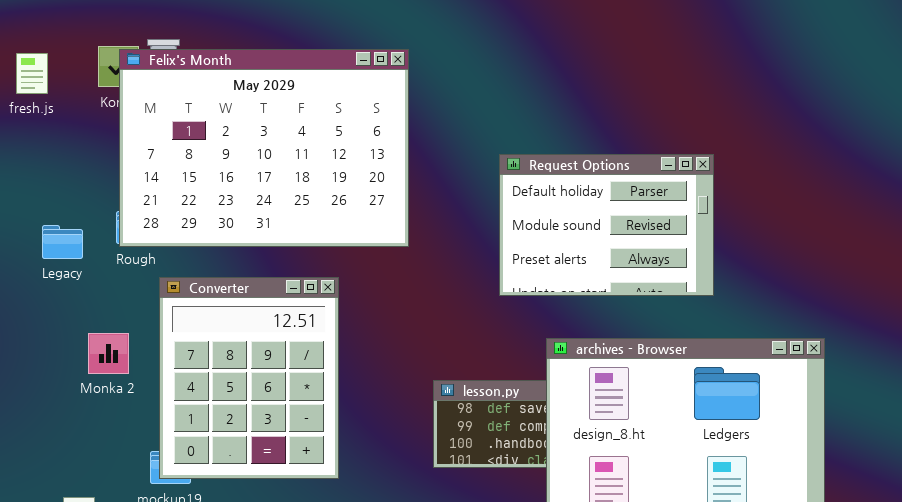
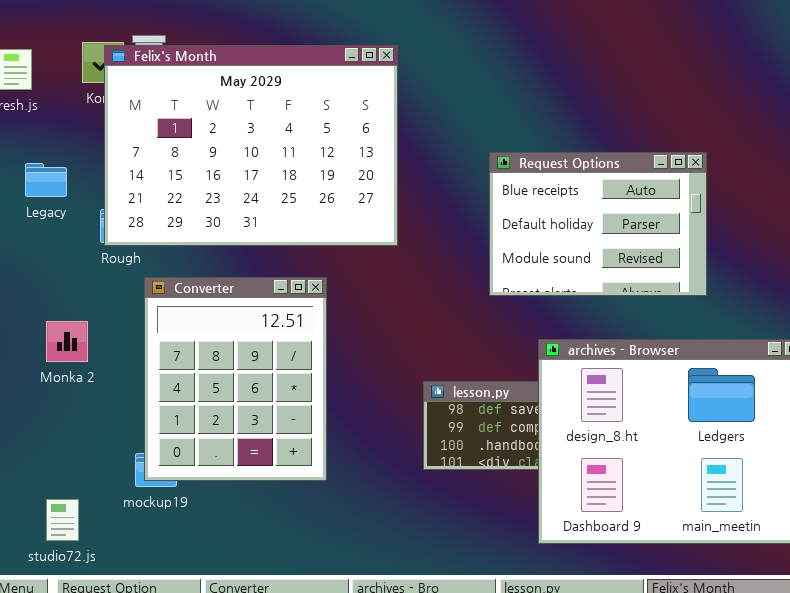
Request Options: [499,154,714,296] -> [489,152,707,296], scrolled up 1 row
Legacy: [42,225,83,259] -> [25,163,67,197], moved
Monka 2: [88,333,129,374] -> [46,321,88,362], moved

